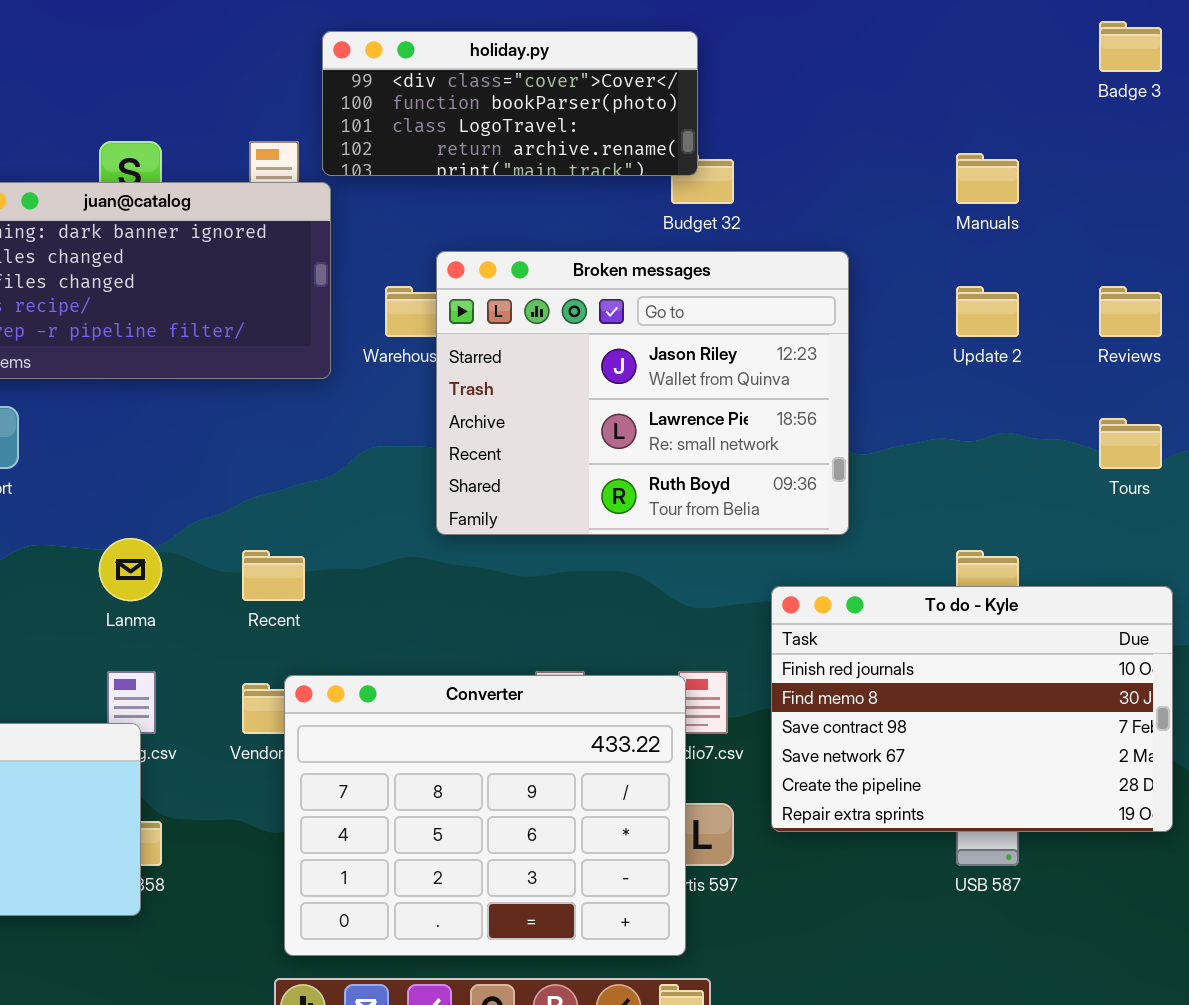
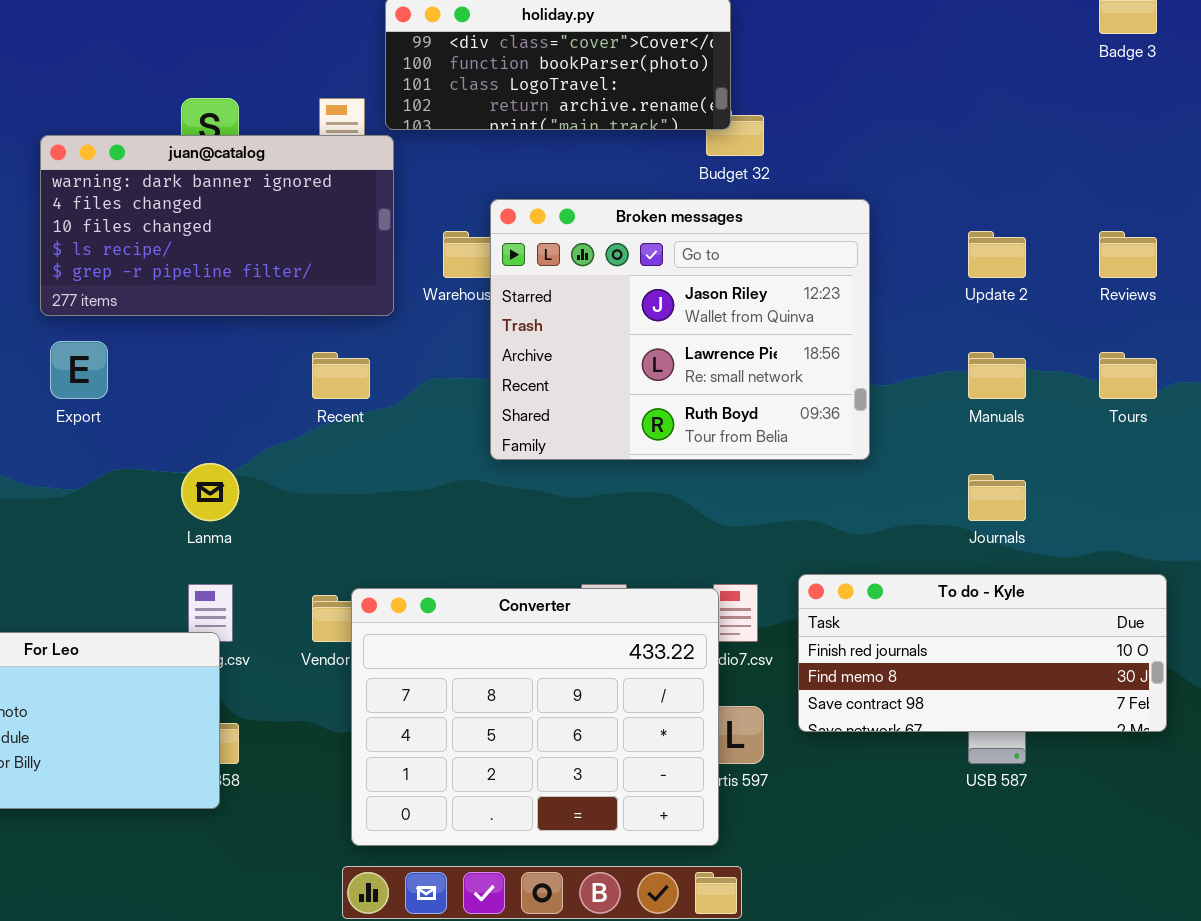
Manuals: [956,153,1019,204] -> [968,352,1026,399], moved
Recent: [242,550,305,601] -> [312,352,370,399], moved
To do - Kyle: [771,586,1173,832] -> [798,574,1167,732], resized

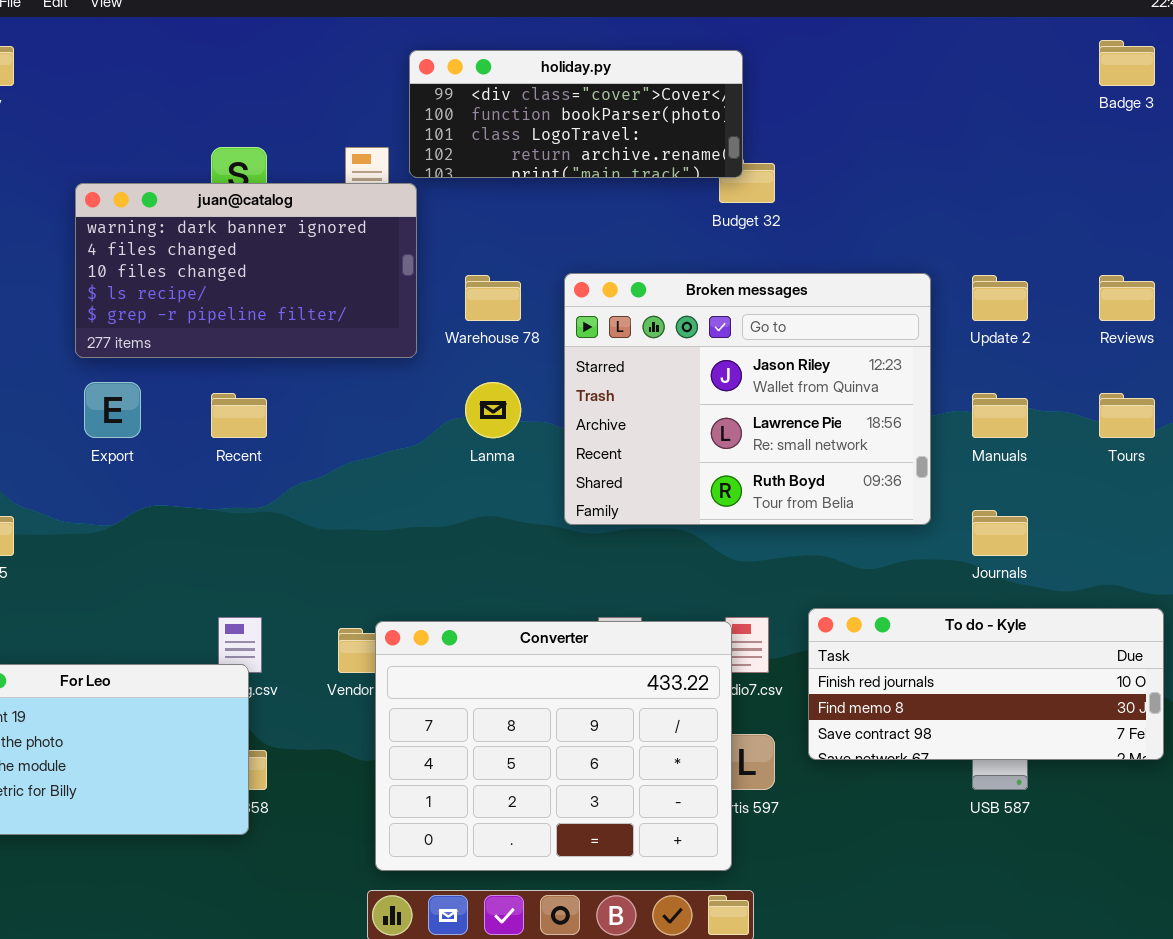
Broken messages: [490,199,870,460] -> [564,273,931,525], moved
Recent: [312,352,370,399] -> [211,393,267,438], moved
Lanma: [181,463,239,521] -> [465,382,521,438], moved

